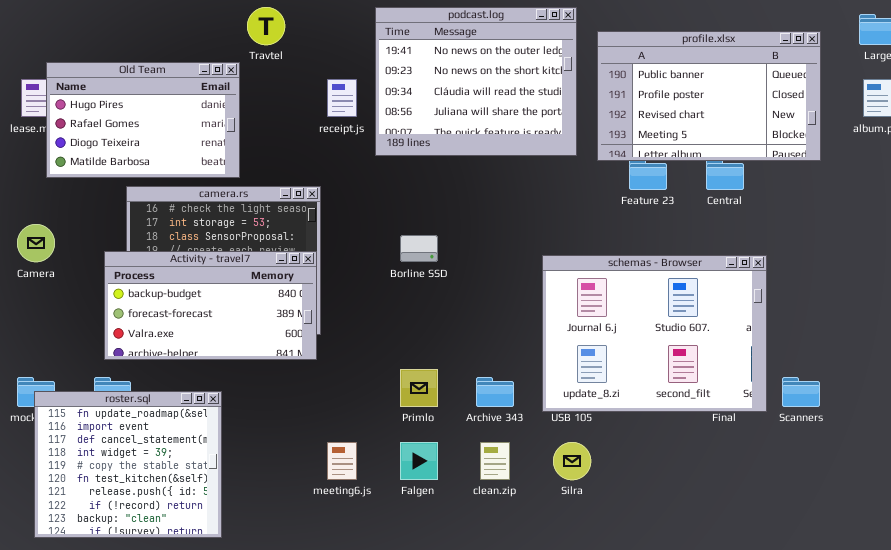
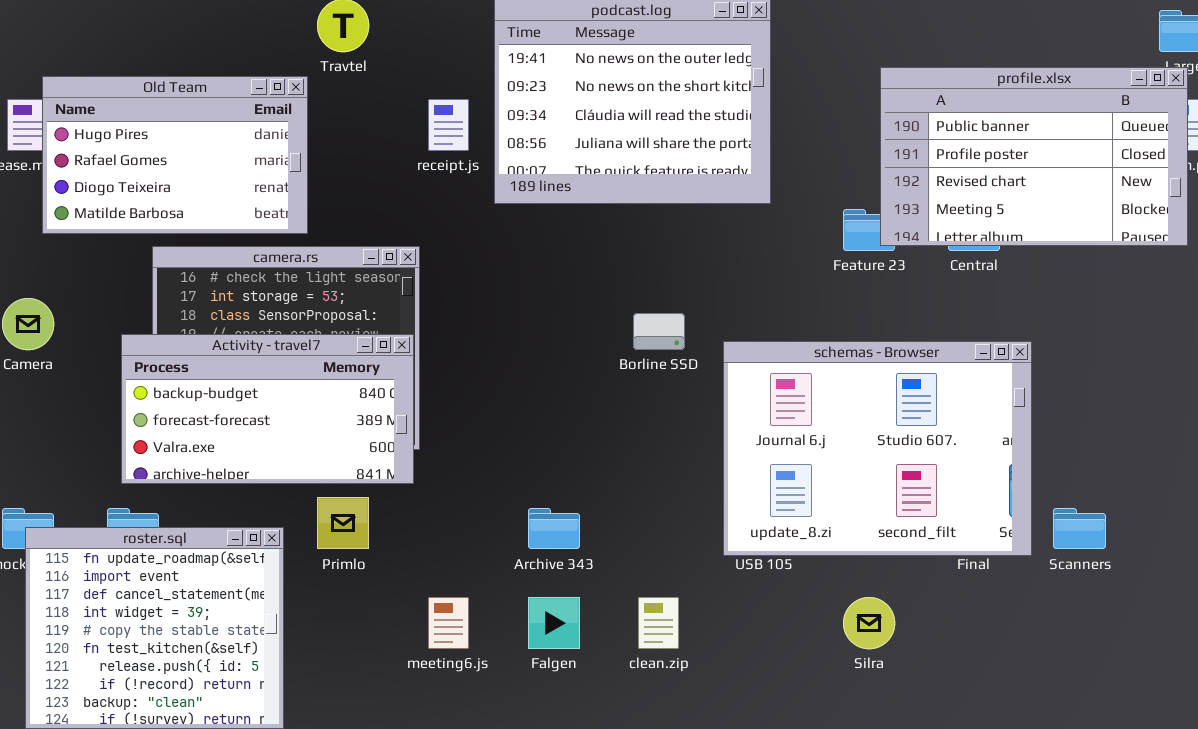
profile.xlsx: [597,31,821,161] -> [880,67,1188,246], moved
Borline SSD: [400,235,438,262] -> [633,313,685,350], moved
Primlo: [400,369,438,407] -> [317,497,369,549], moved
Archive 343: [476,377,514,407] -> [528,508,580,549], moved
Silra: [553,442,591,480] -> [843,597,895,649], moved

